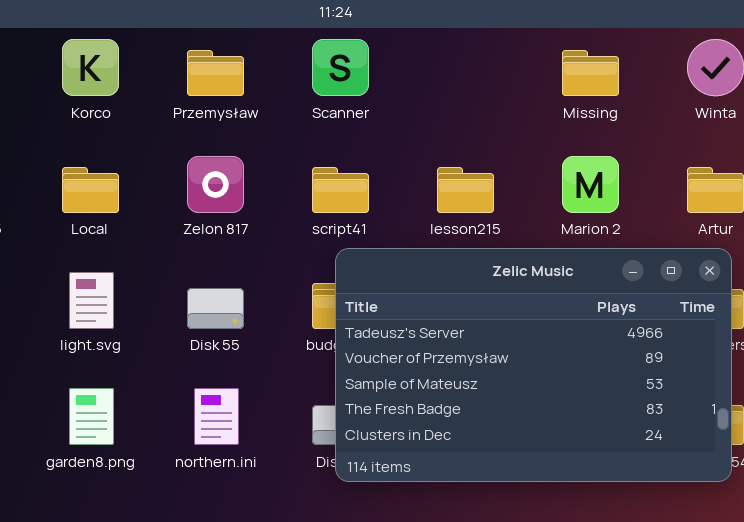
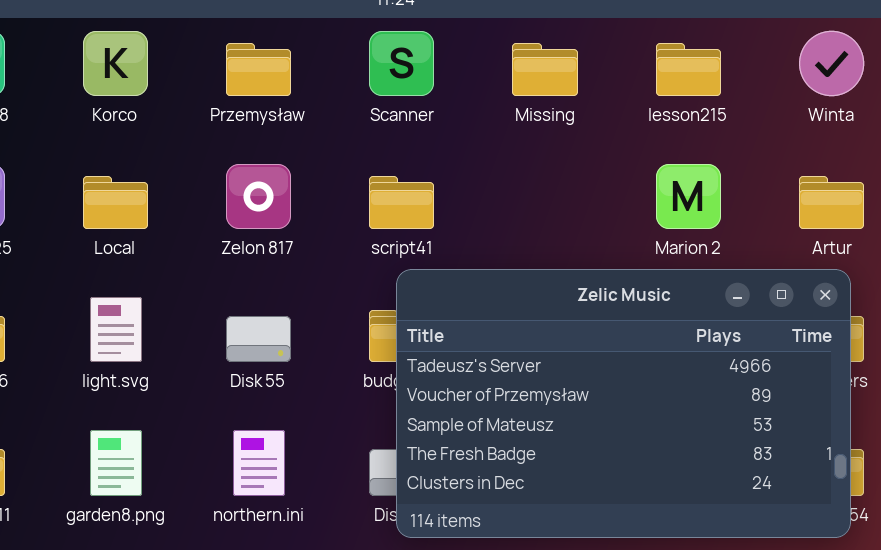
Missing: [562,50,619,96] -> [512,43,578,96], moved
lesson215: [437,167,494,213] -> [656,43,721,96], moved

